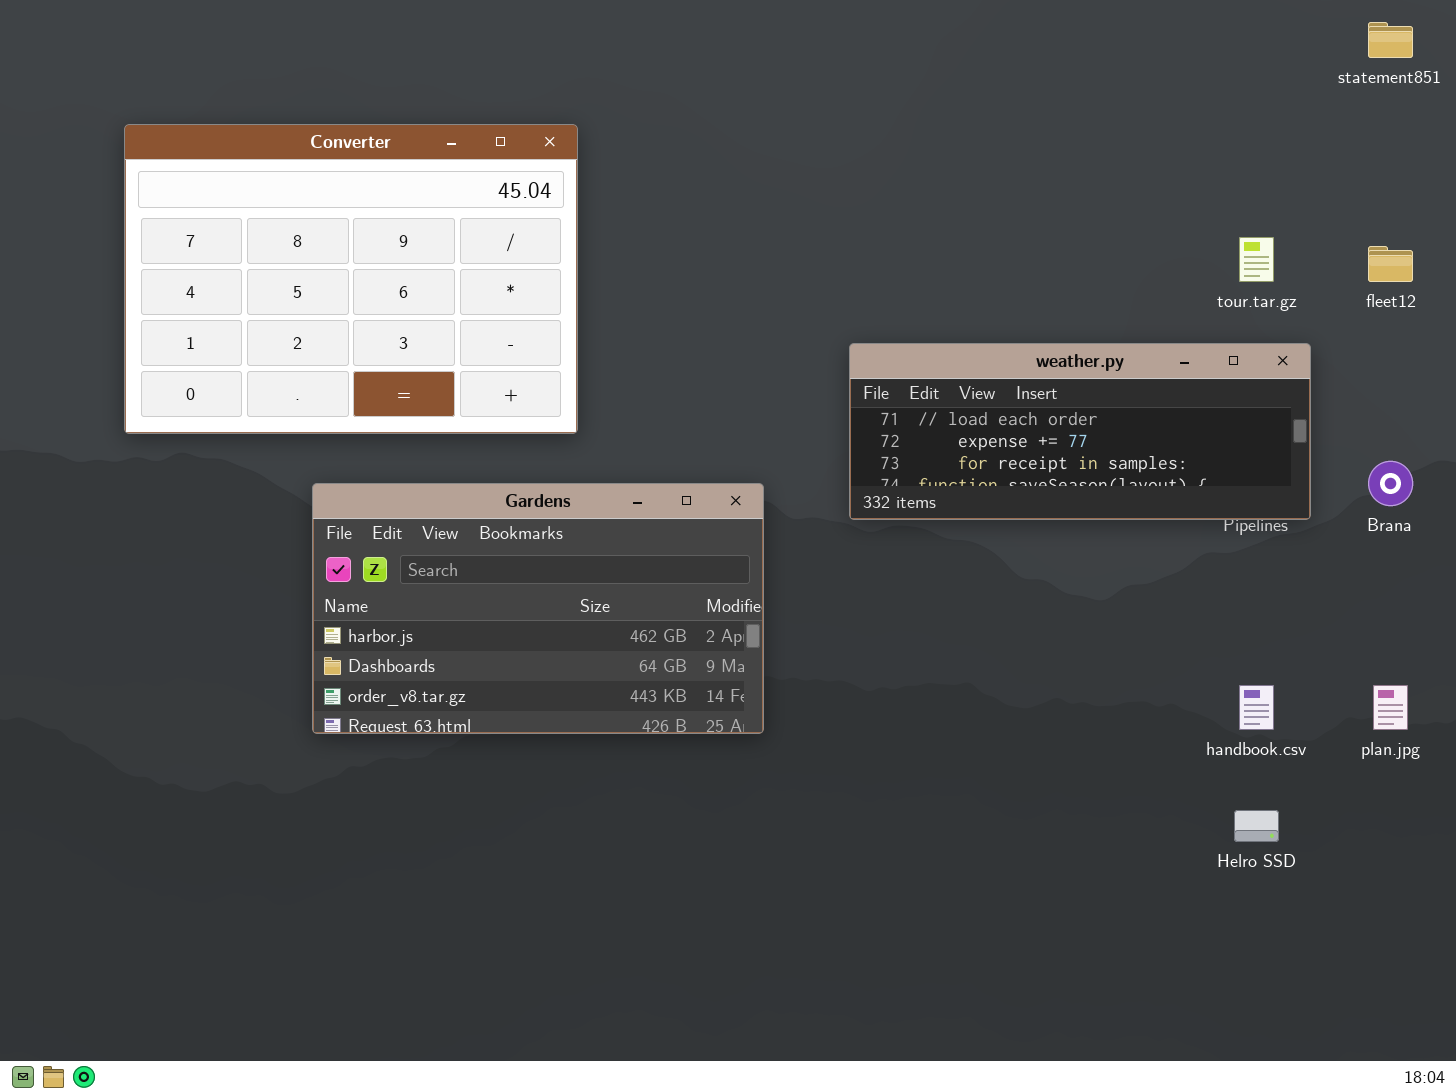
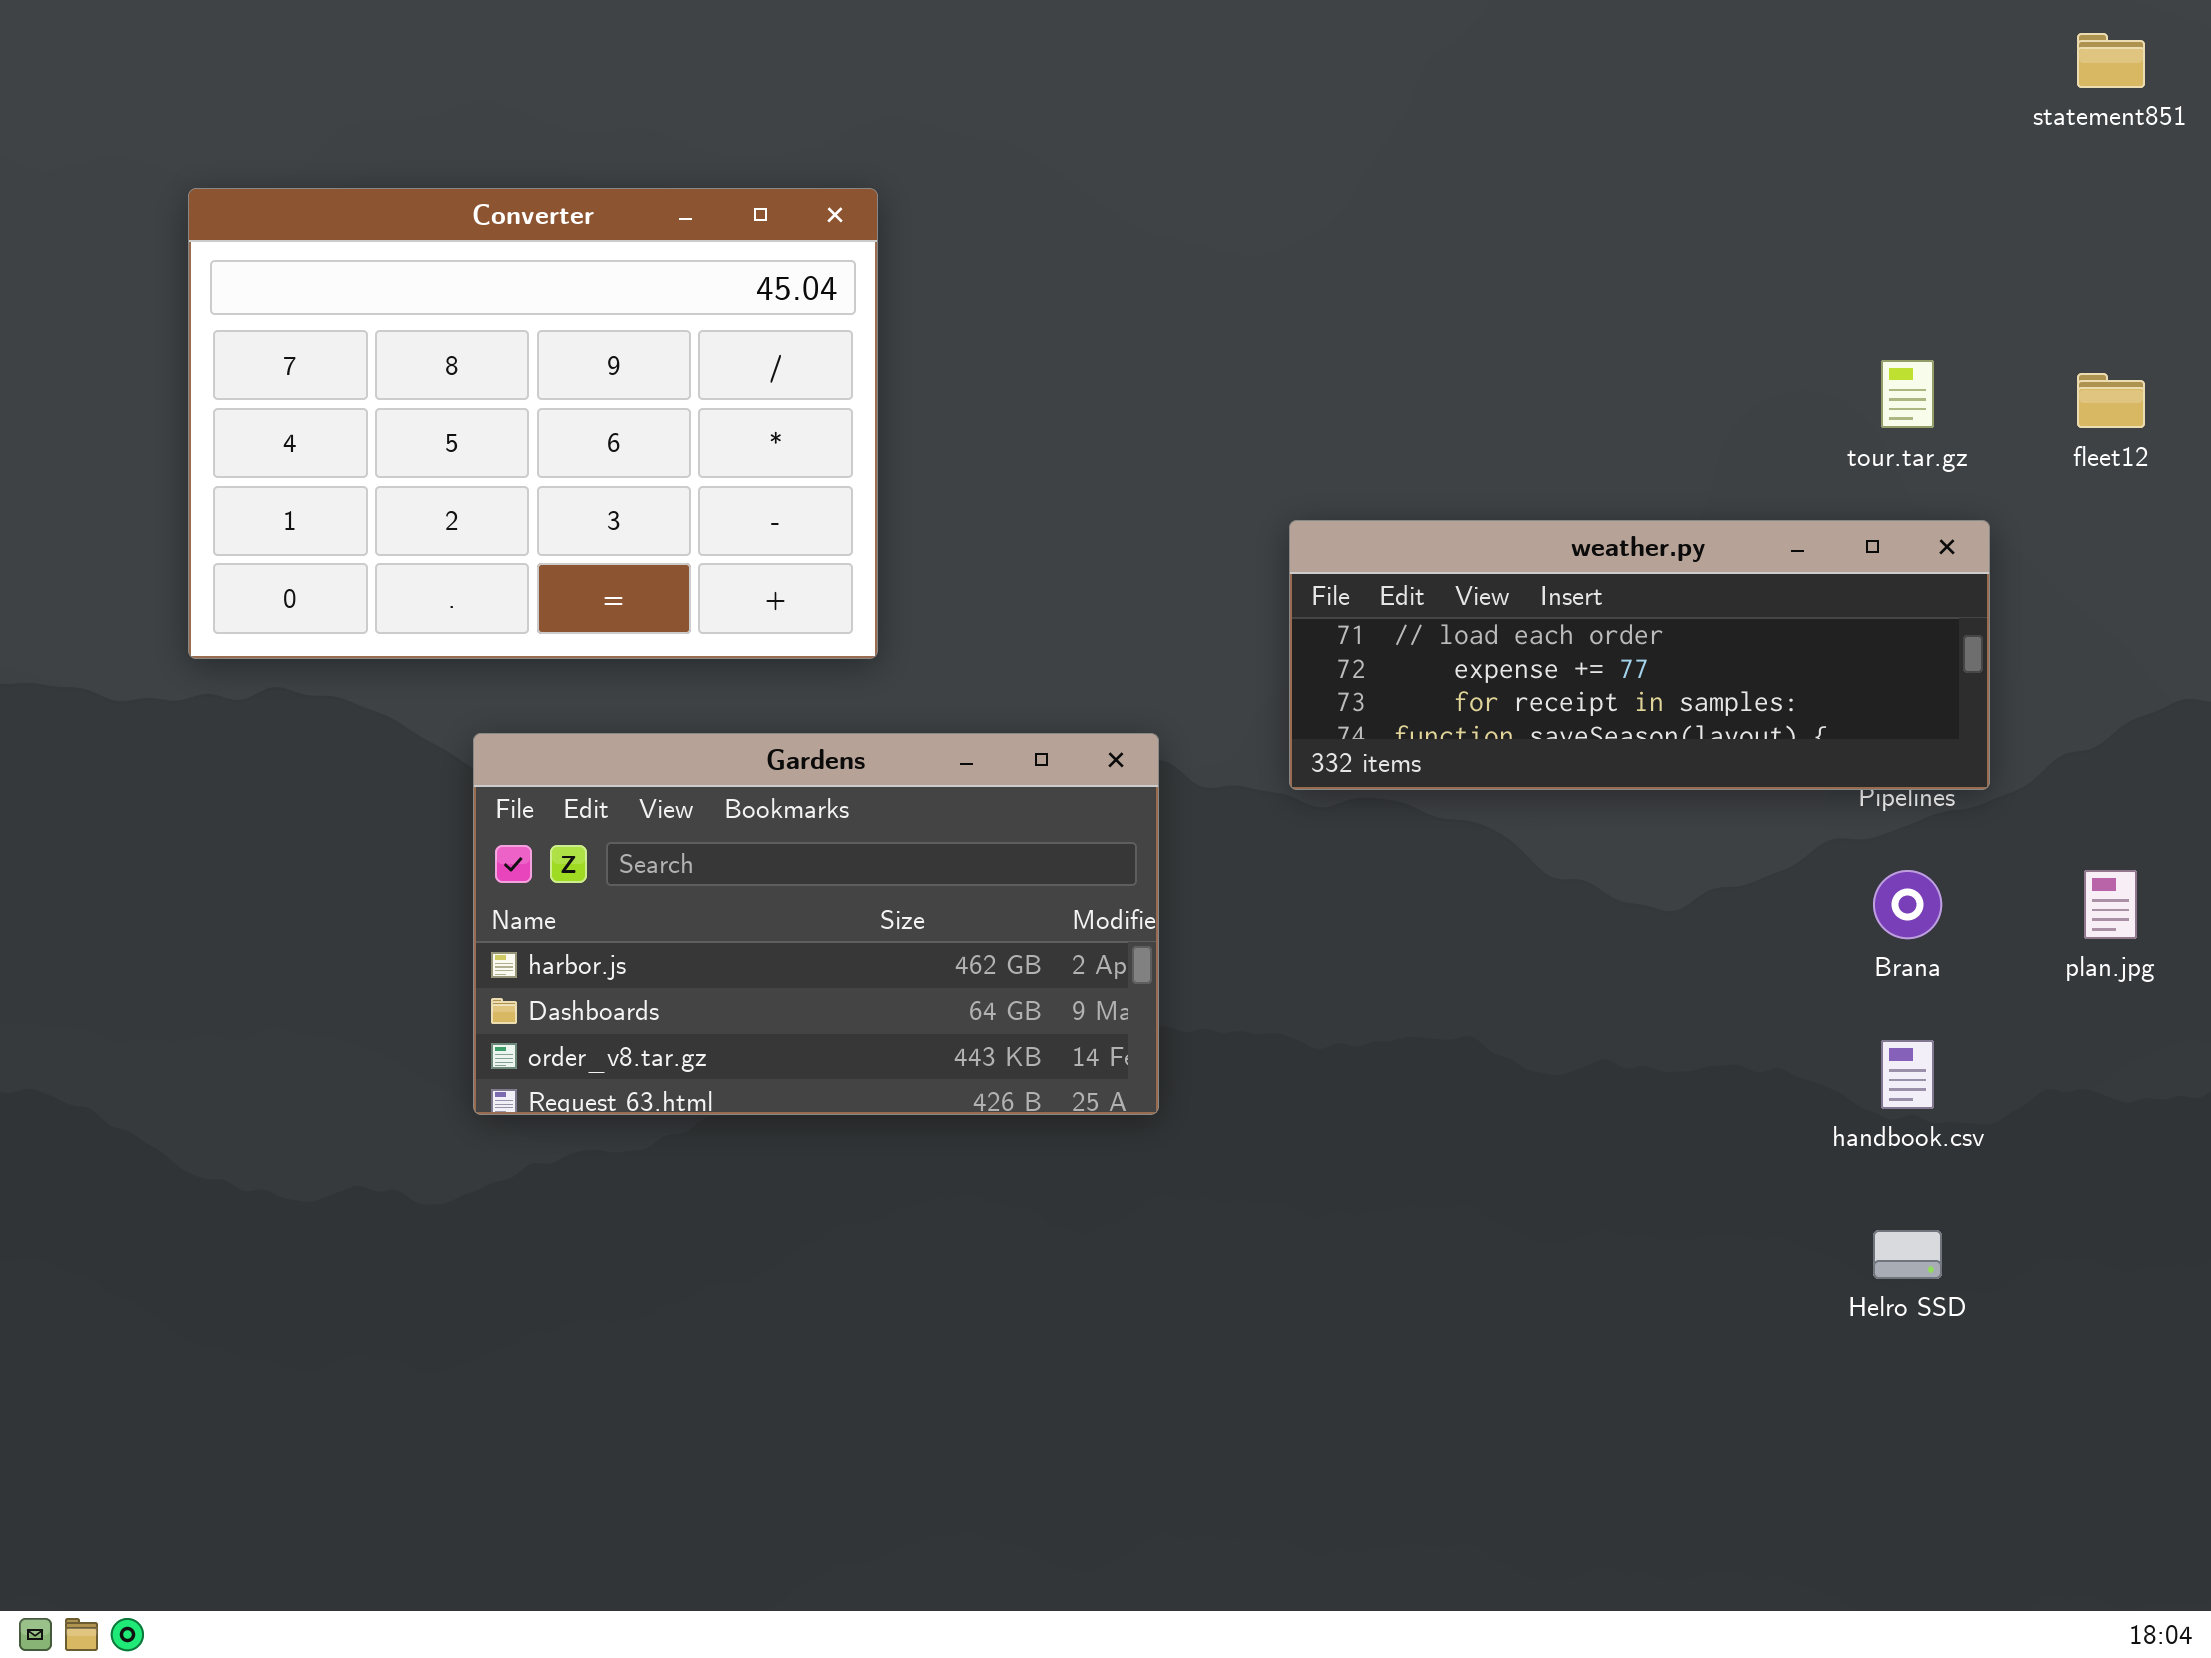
Brana: [1368,461,1413,506] -> [1873,870,1942,939], moved
plan.jpg: [1373,685,1408,730] -> [2084,870,2137,939], moved

